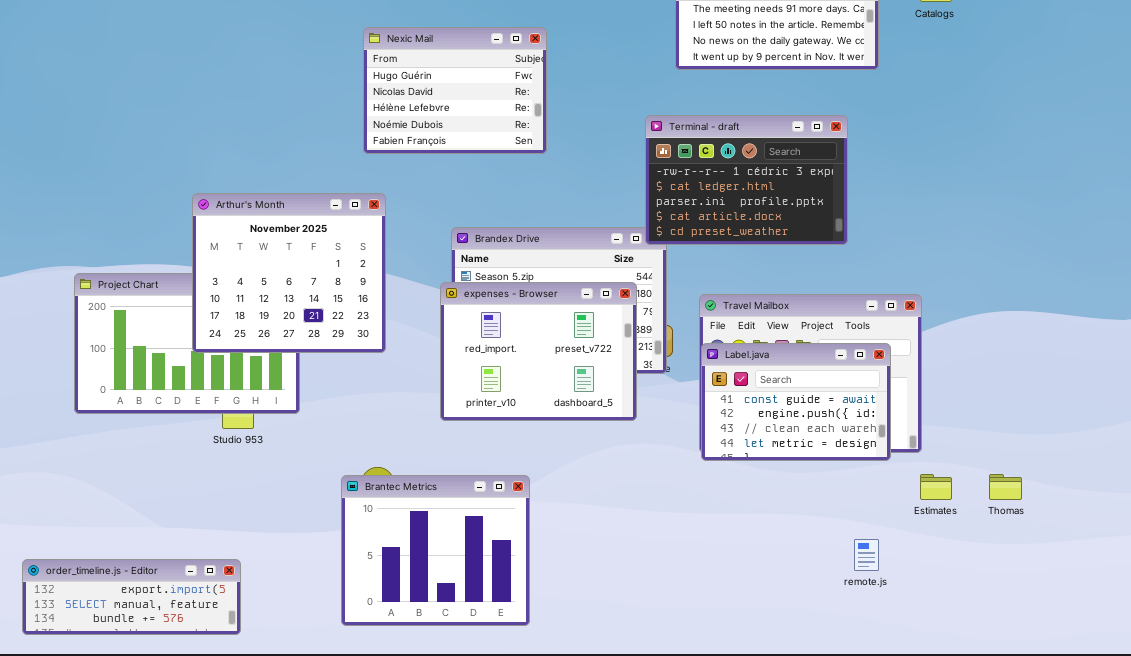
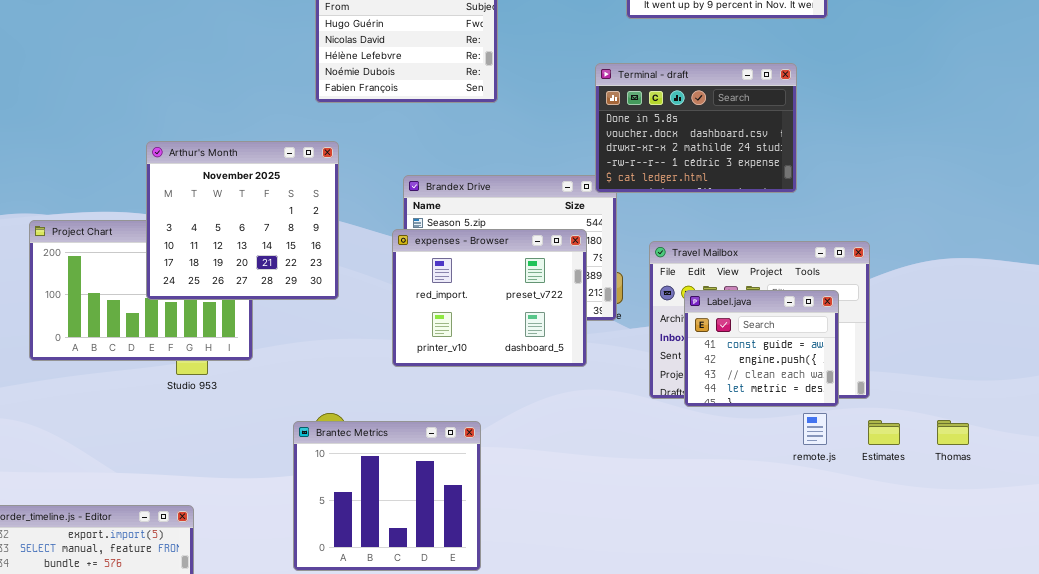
Terminal - draft: [645,115,848,245] -> [595,63,797,193], scrolled up 3 rows
Label.java: [701,343,891,461] -> [684,290,839,407], resized
remote.js: [854,539,879,571] -> [803,413,827,445], moved

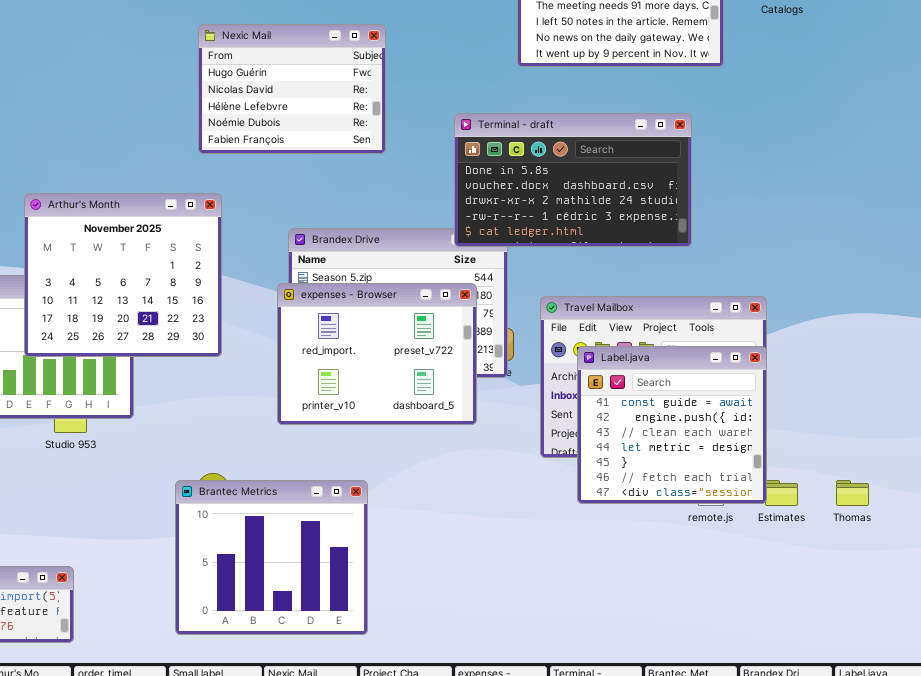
Terminal - draft: [595,63,797,193] -> [454,113,692,247], resized
Label.java: [684,290,839,407] -> [577,346,767,504], resized

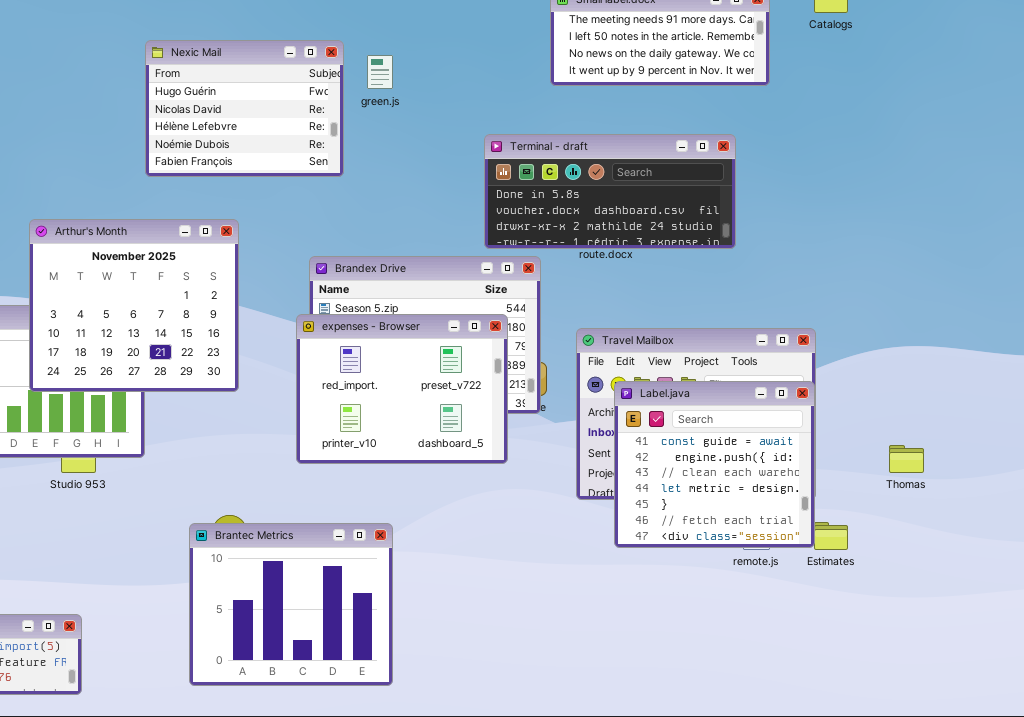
Nexic Mail: [198,24,386,154] -> [145,40,344,177], moved
Terminal - draft: [454,113,692,247] -> [484,134,736,249], resized
Thomas: [836,480,869,506] -> [889,445,924,473], moved

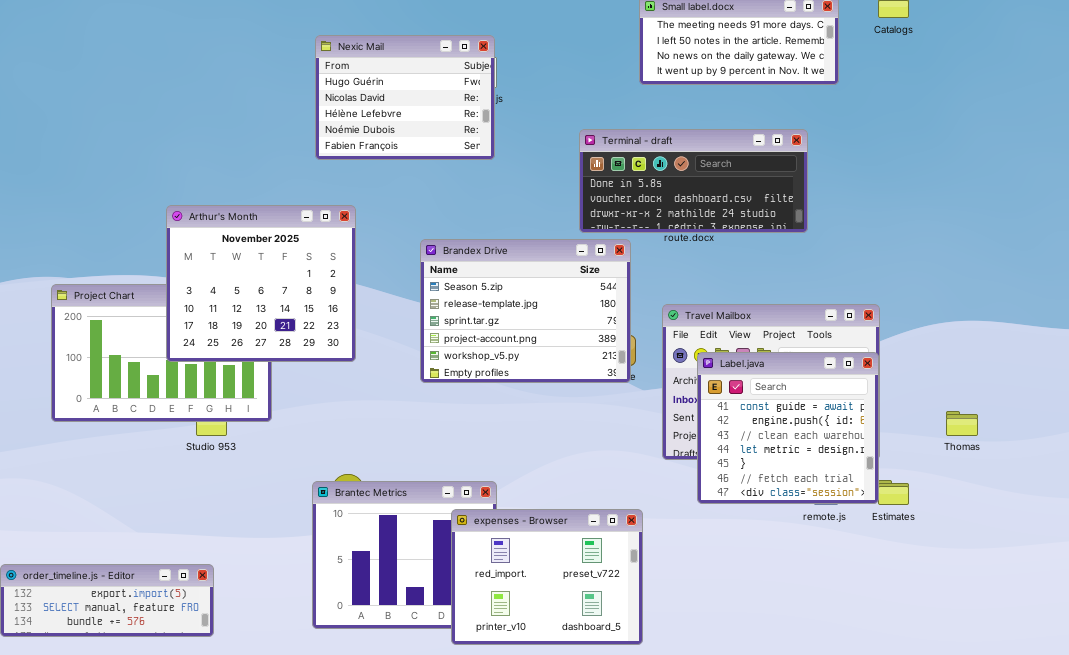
Nexic Mail: [145,40,344,177] -> [315,35,495,160], moved
expenses - Browser: [296,314,508,464] -> [451,509,643,645], moved

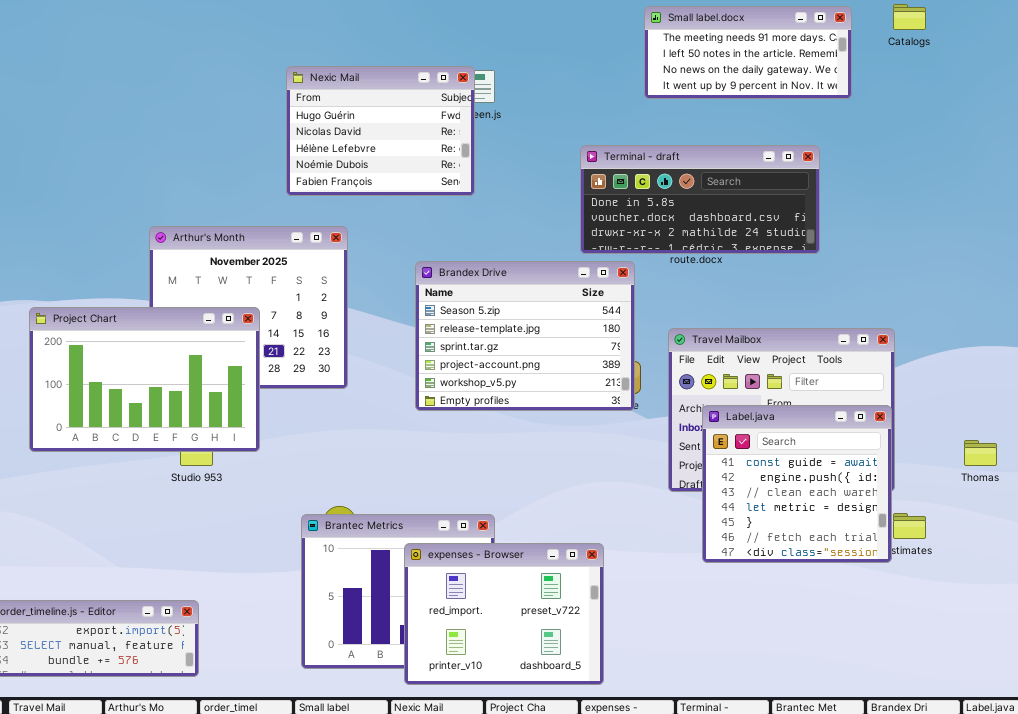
Nexic Mail: [315,35,495,160] -> [286,66,475,196], moved
Project Chart: [51,284,272,422] -> [29,307,260,452], raised
Label.java: [697,352,879,504] -> [702,405,892,563], moved
expenses - Browser: [451,509,643,645] -> [404,543,604,685], moved

